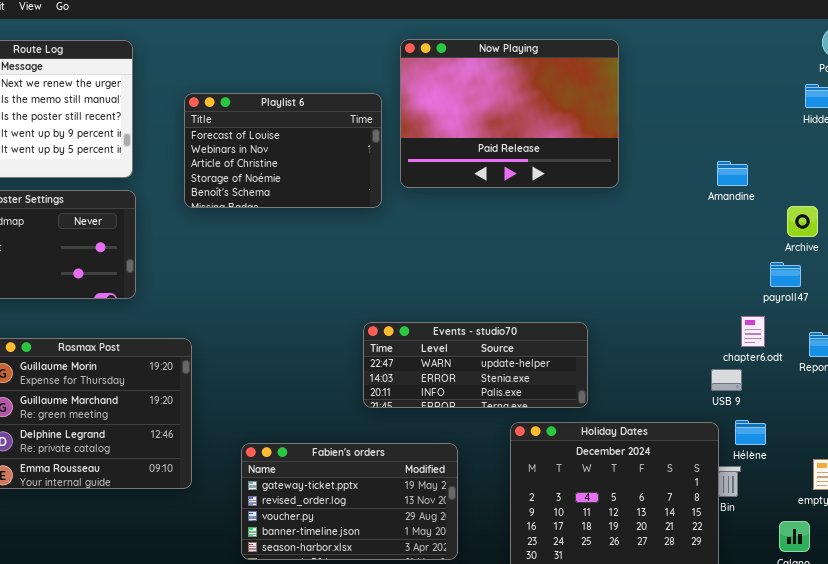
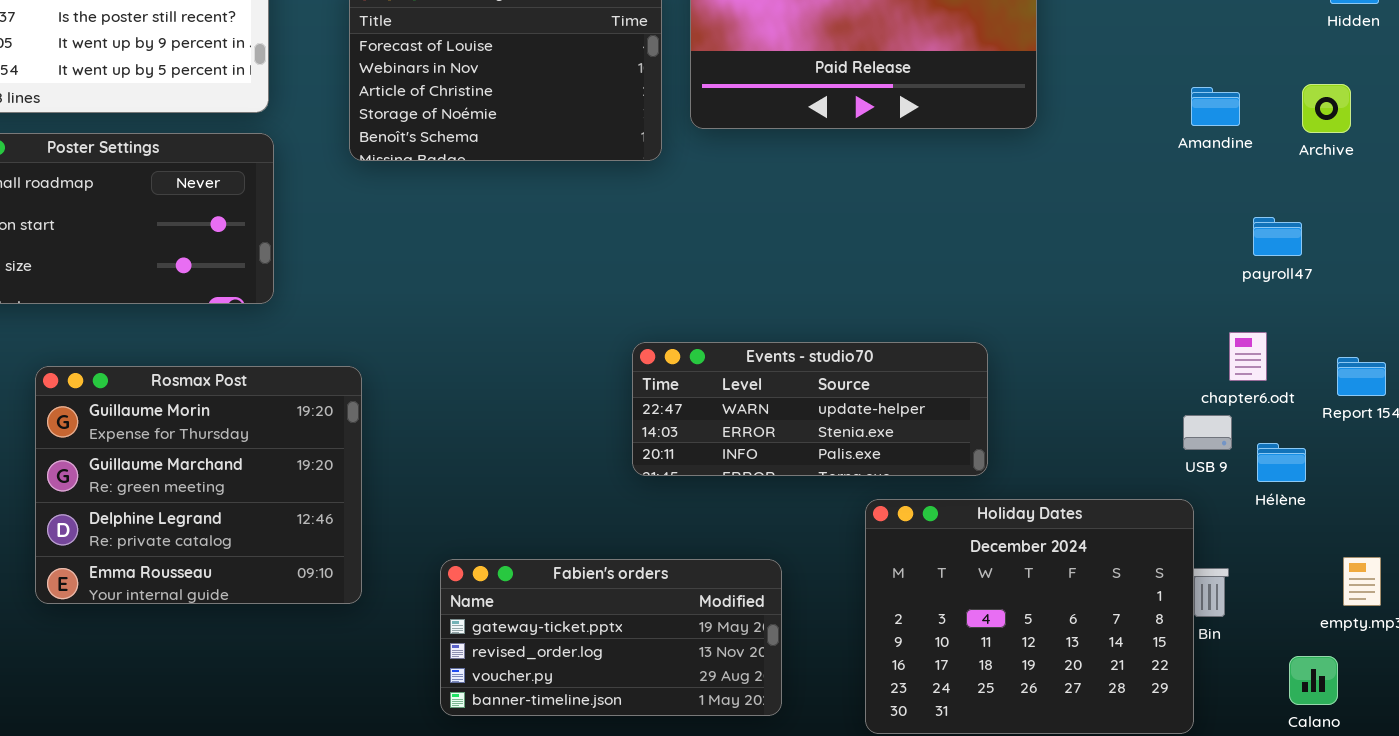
Archive: [787,206,818,237] -> [1302,84,1351,133], moved
payroll47: [770,262,801,287] -> [1253,217,1302,256], moved
Hélène: [735,420,766,445] -> [1257,443,1306,482], moved
Fabien's orders: [241,443,458,560] -> [440,559,782,716], resized

